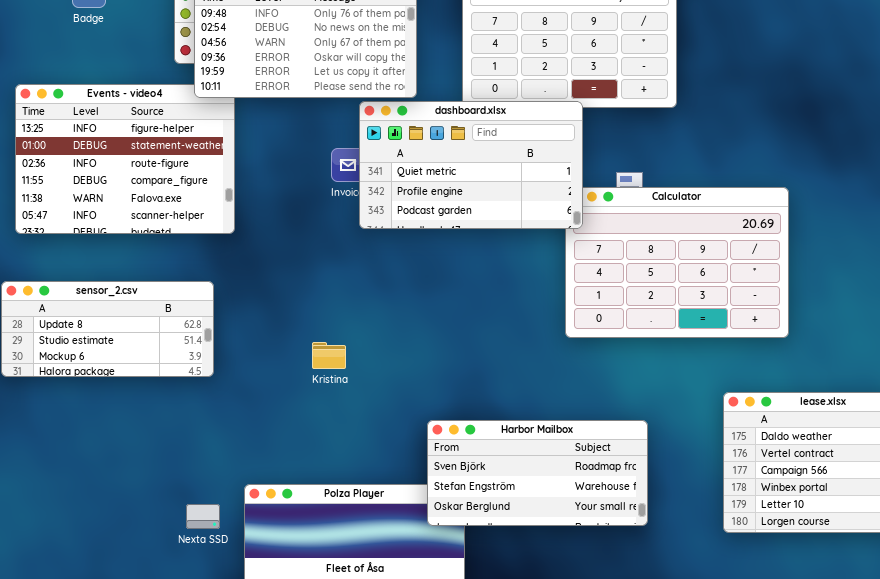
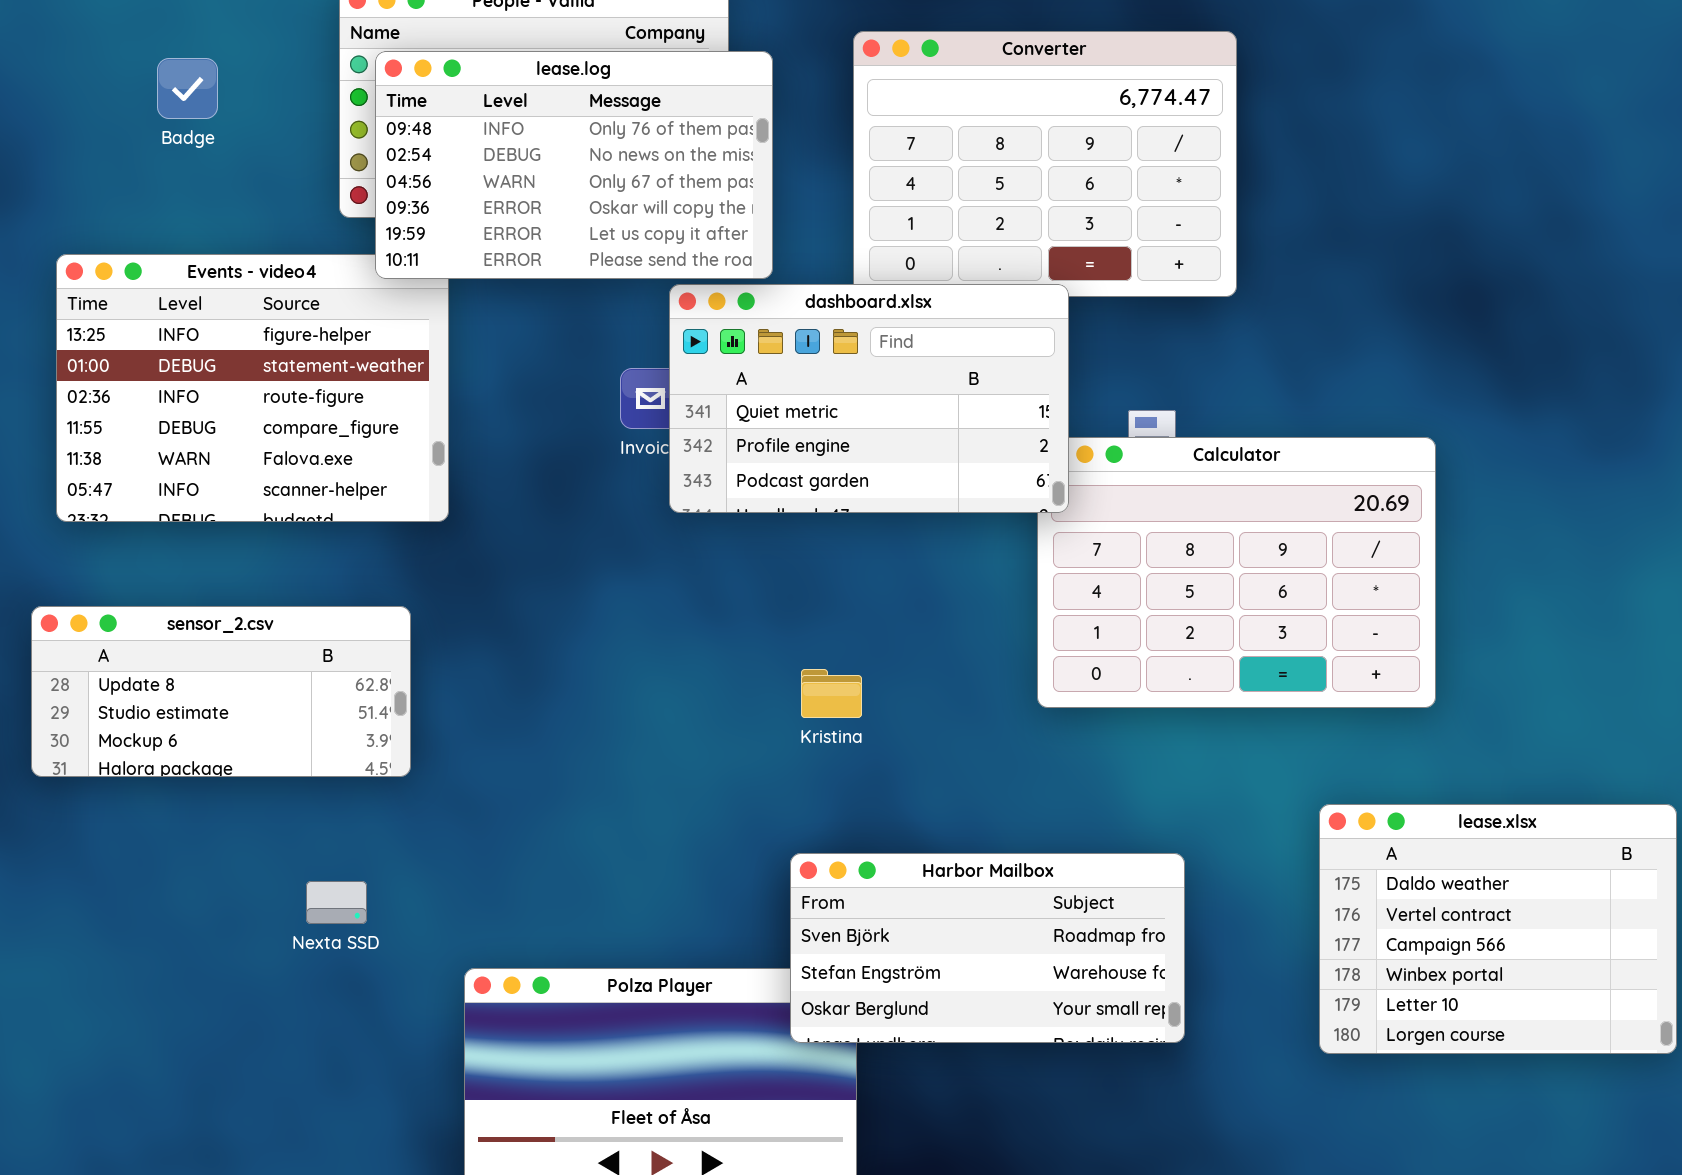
Kristina: [312,342,346,369] -> [801,669,862,718], moved
Nexta SSD: [186,504,220,529] -> [306,881,367,924], moved

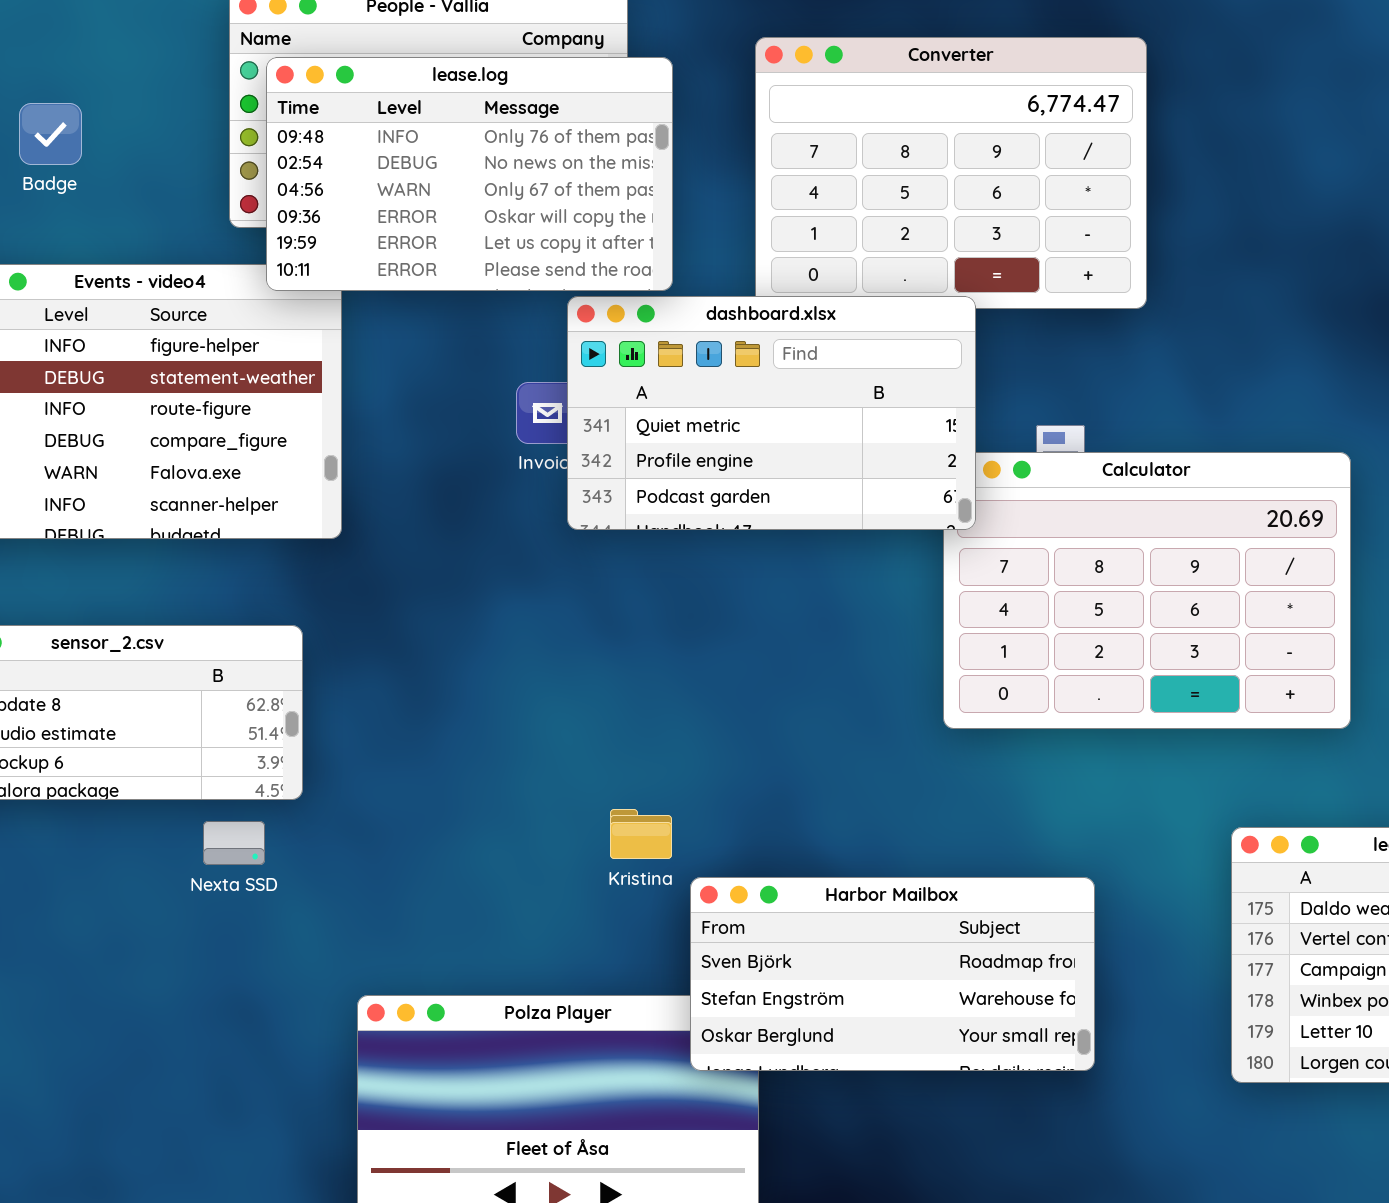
Badge: [157,58,218,119] -> [19,103,82,165], moved
Kristina: [801,669,862,718] -> [610,809,672,859], moved
Nexta SSD: [306,881,367,924] -> [203,821,265,865], moved

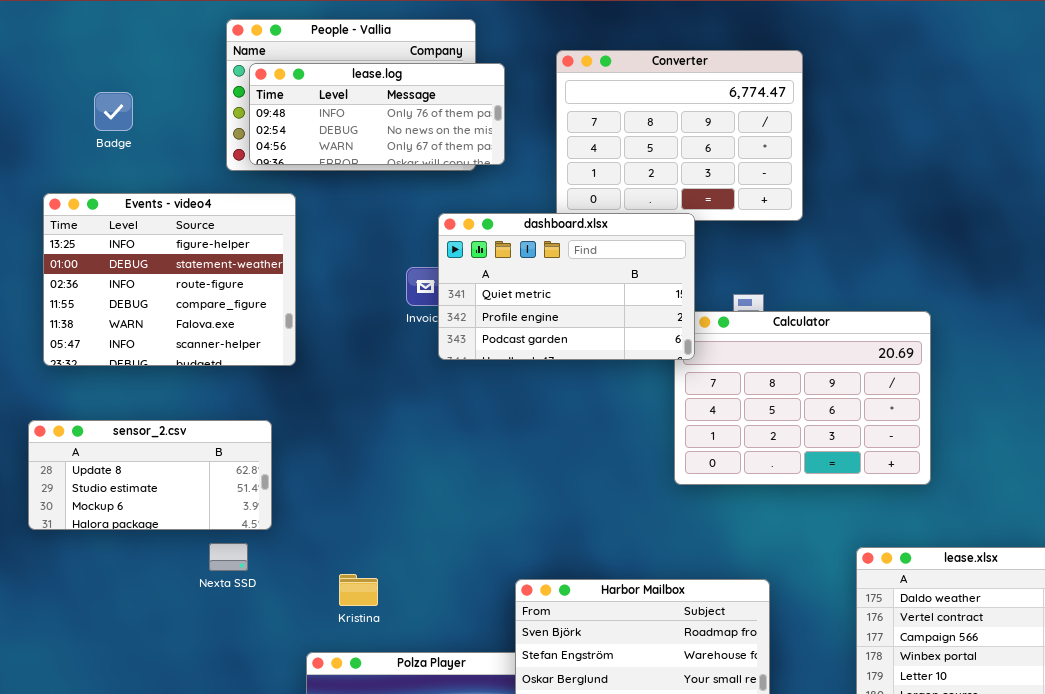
lease.log: [266,57,673,291] -> [249,63,505,165], resized
Kristina: [610,809,672,859] -> [339,574,378,606], moved

